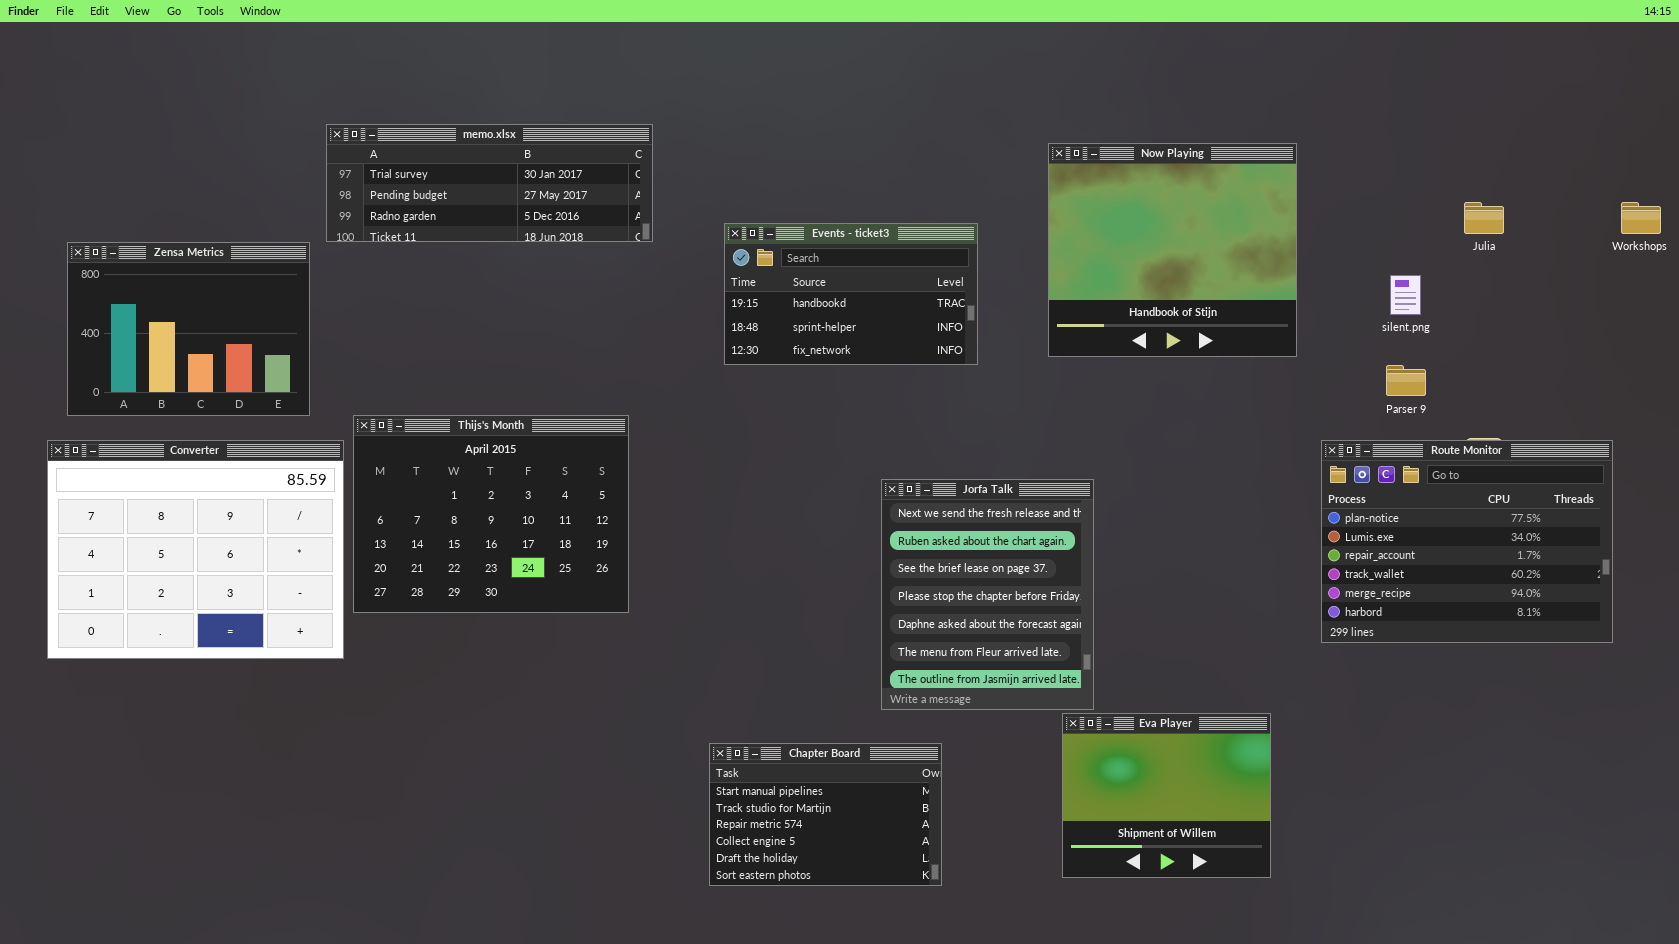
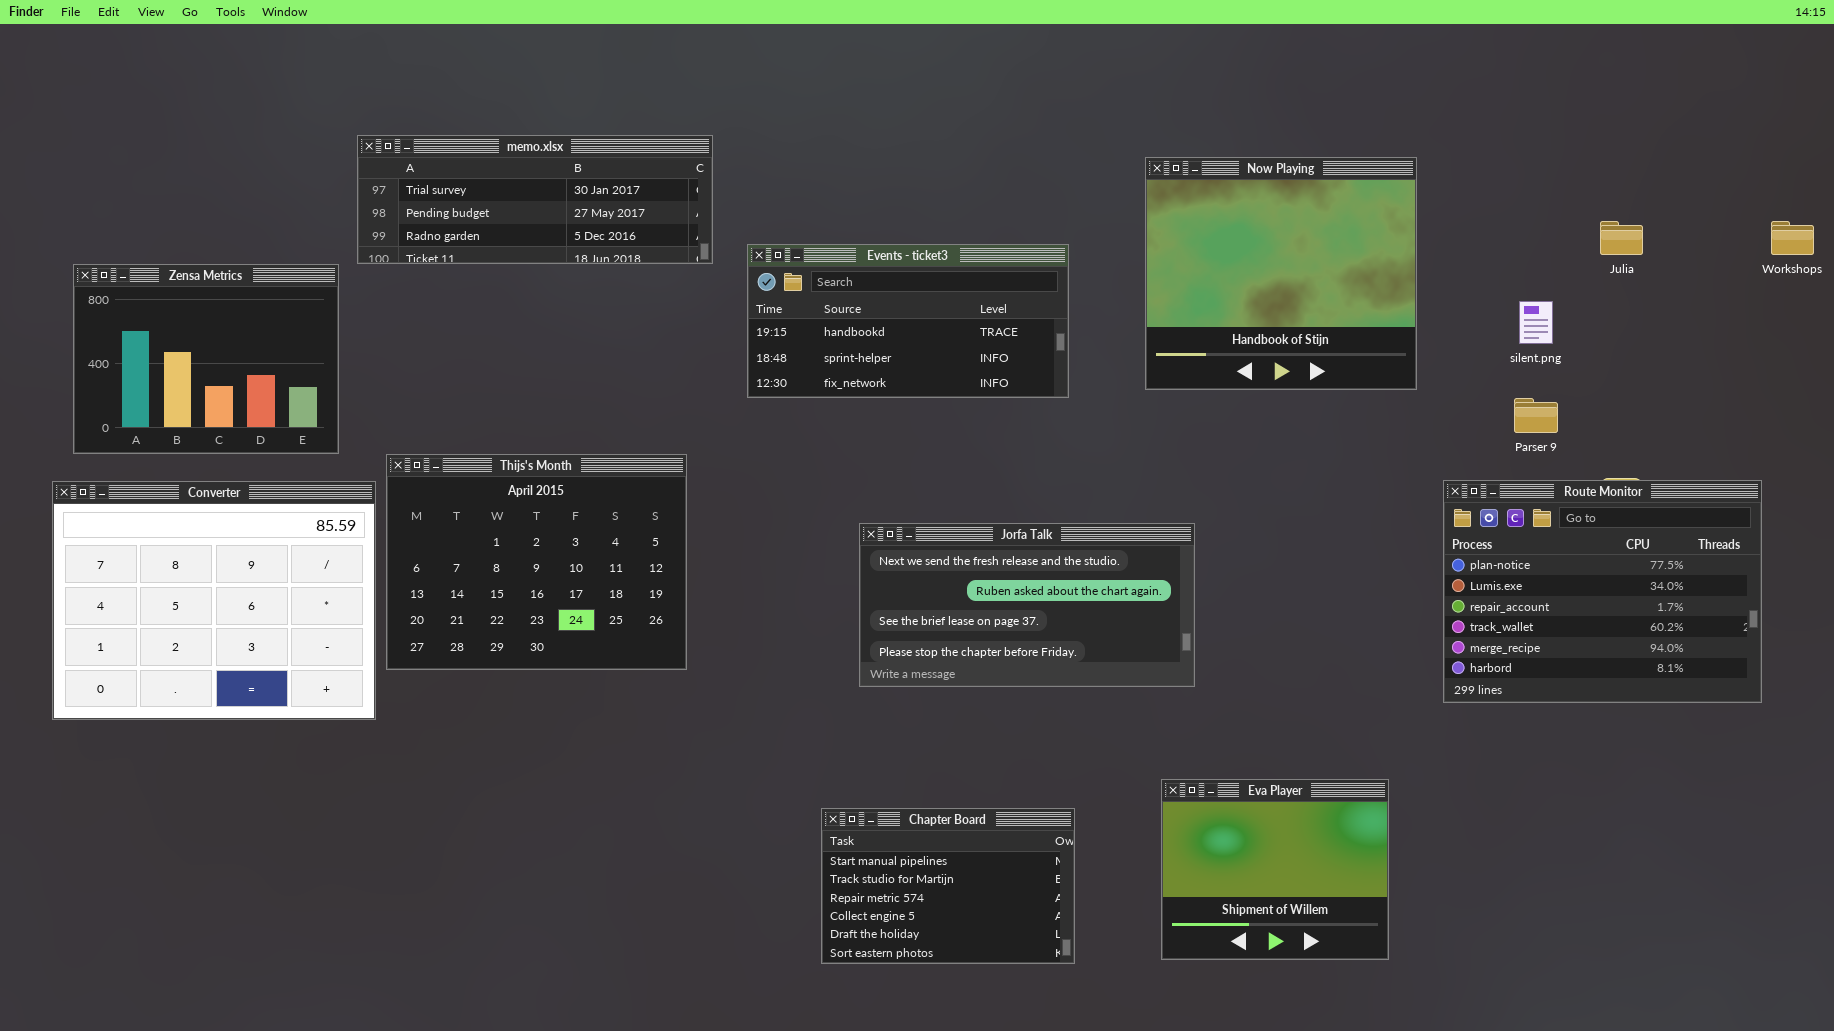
Events - ticket3: [724,223,978,365] -> [747,244,1069,398], resized
Jorfa Talk: [881,479,1094,710] -> [859,523,1195,687], resized
Chapter Board: [709,743,942,886] -> [821,808,1075,964], moved

